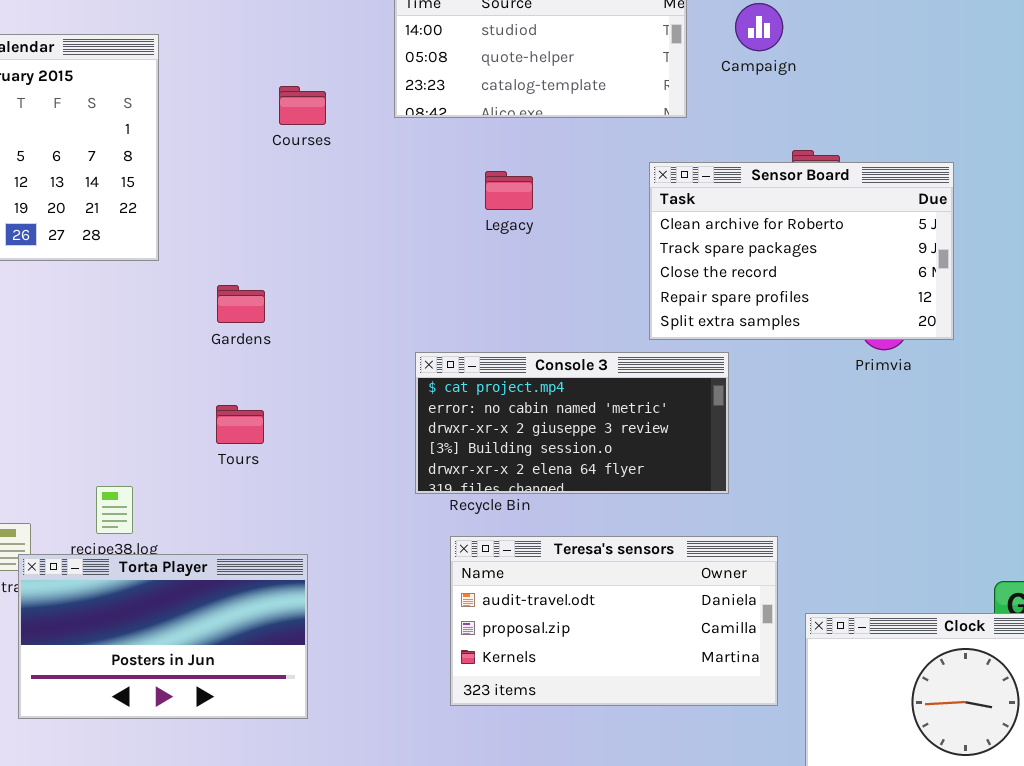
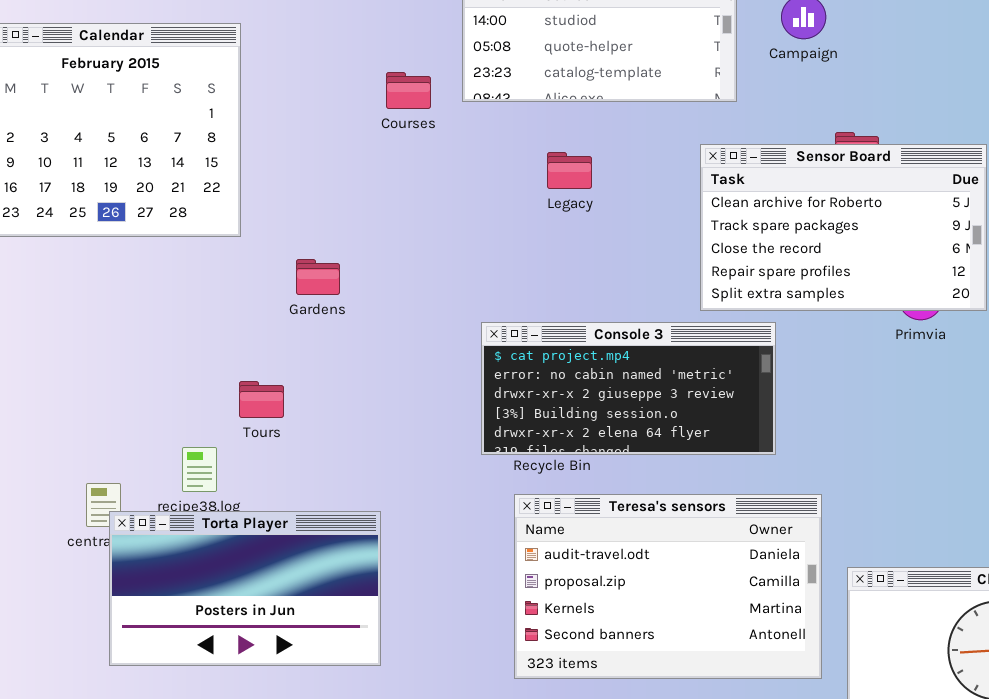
Courses: [279,86,326,125] -> [386,72,431,109], moved
Tours: [216,405,264,444] -> [239,381,284,418], moved
Teresa's sensors: [450,536,778,706] -> [514,494,822,679], resized

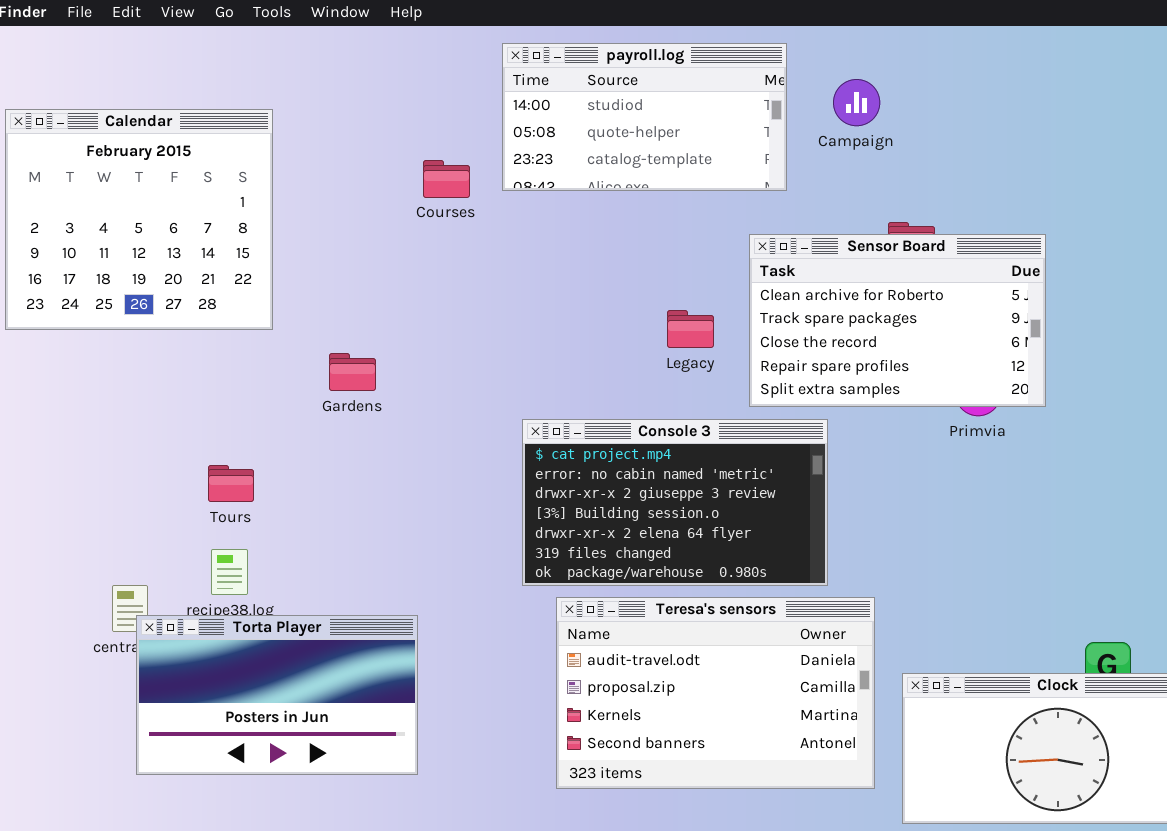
Legacy: [547,152,592,189] -> [667,310,714,348], moved
Console 3: [481,322,776,455] -> [522,419,828,586], resized
Tours: [239,381,284,418] -> [208,465,254,502], moved

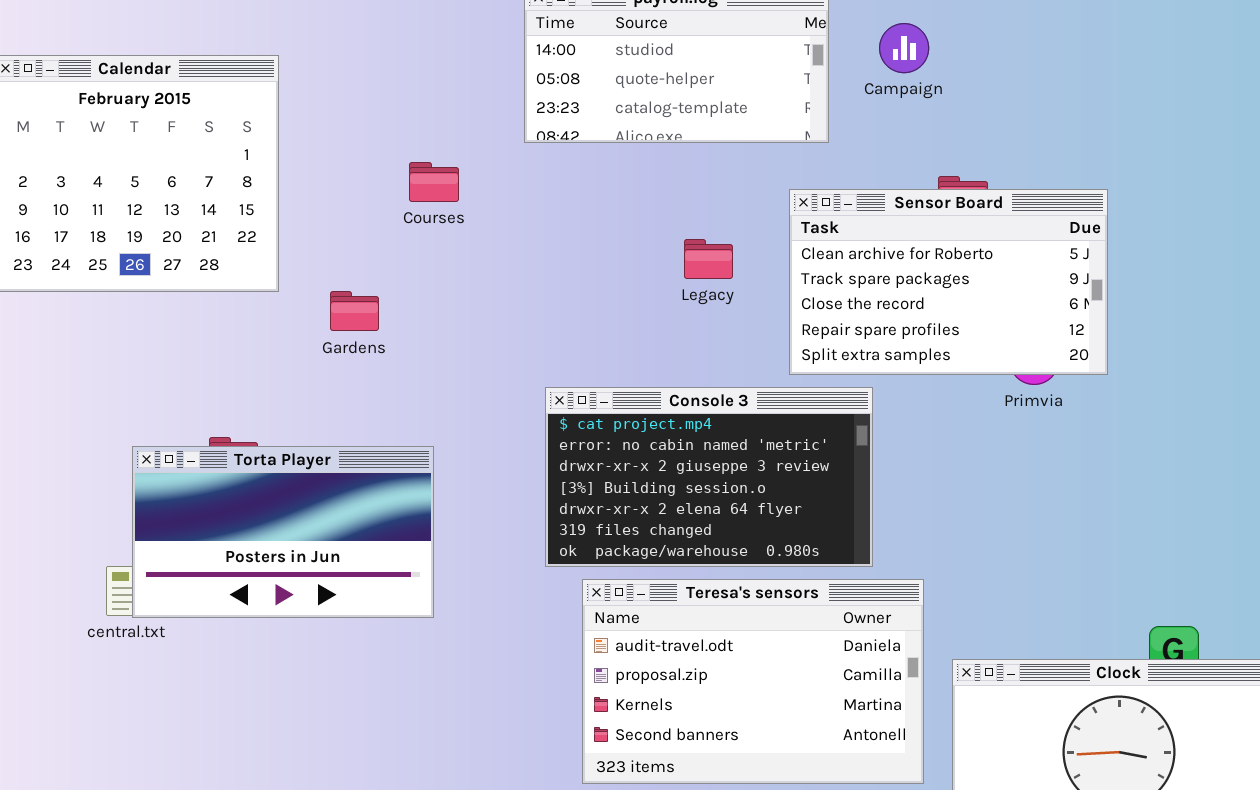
Courses: [423,160,470,198] -> [409,162,459,202], moved
Legacy: [667,310,714,348] -> [684,239,733,279], moved
Gardens: [329,353,376,391] -> [330,291,379,331], moved
Torta Player: [136,615,418,775] -> [132,446,434,618], moved

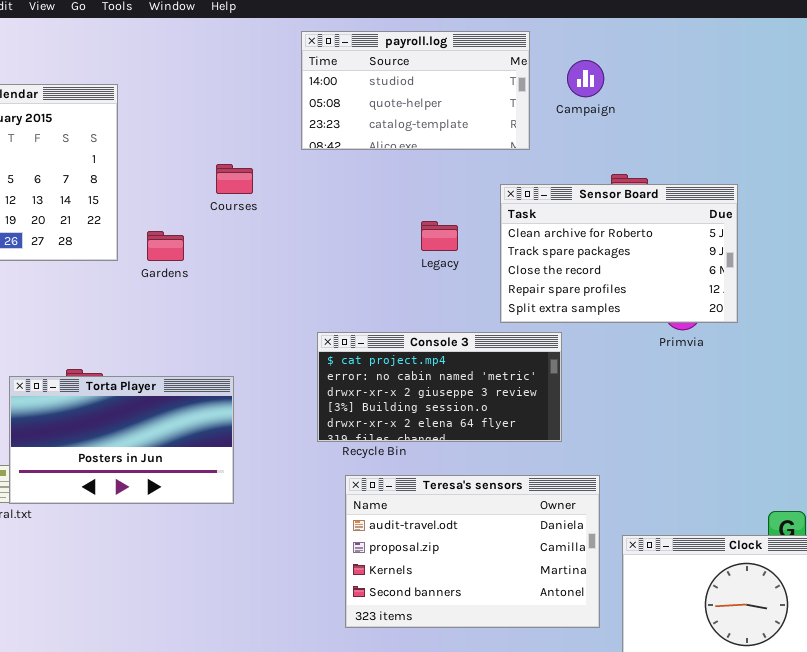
Gardens: [330,291,379,331] -> [147,231,184,261], moved
Console 3: [545,387,873,567] -> [317,332,562,442], resized

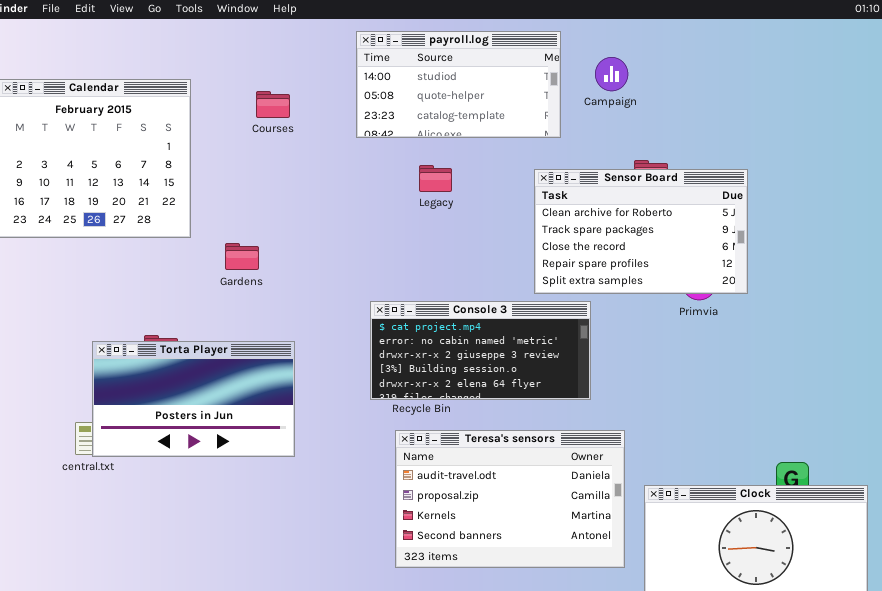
Courses: [216,164,253,194] -> [256,91,290,118], moved
Legacy: [421,221,458,251] -> [419,165,452,192], moved
Gardens: [147,231,184,261] -> [225,243,259,270], moved

